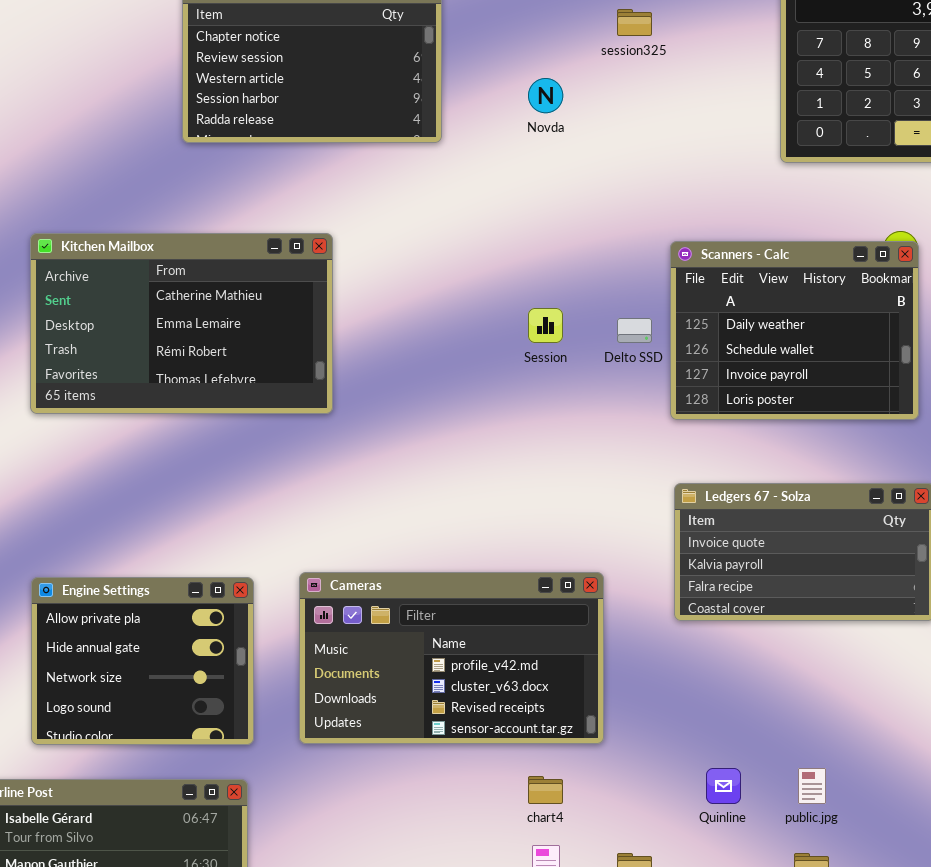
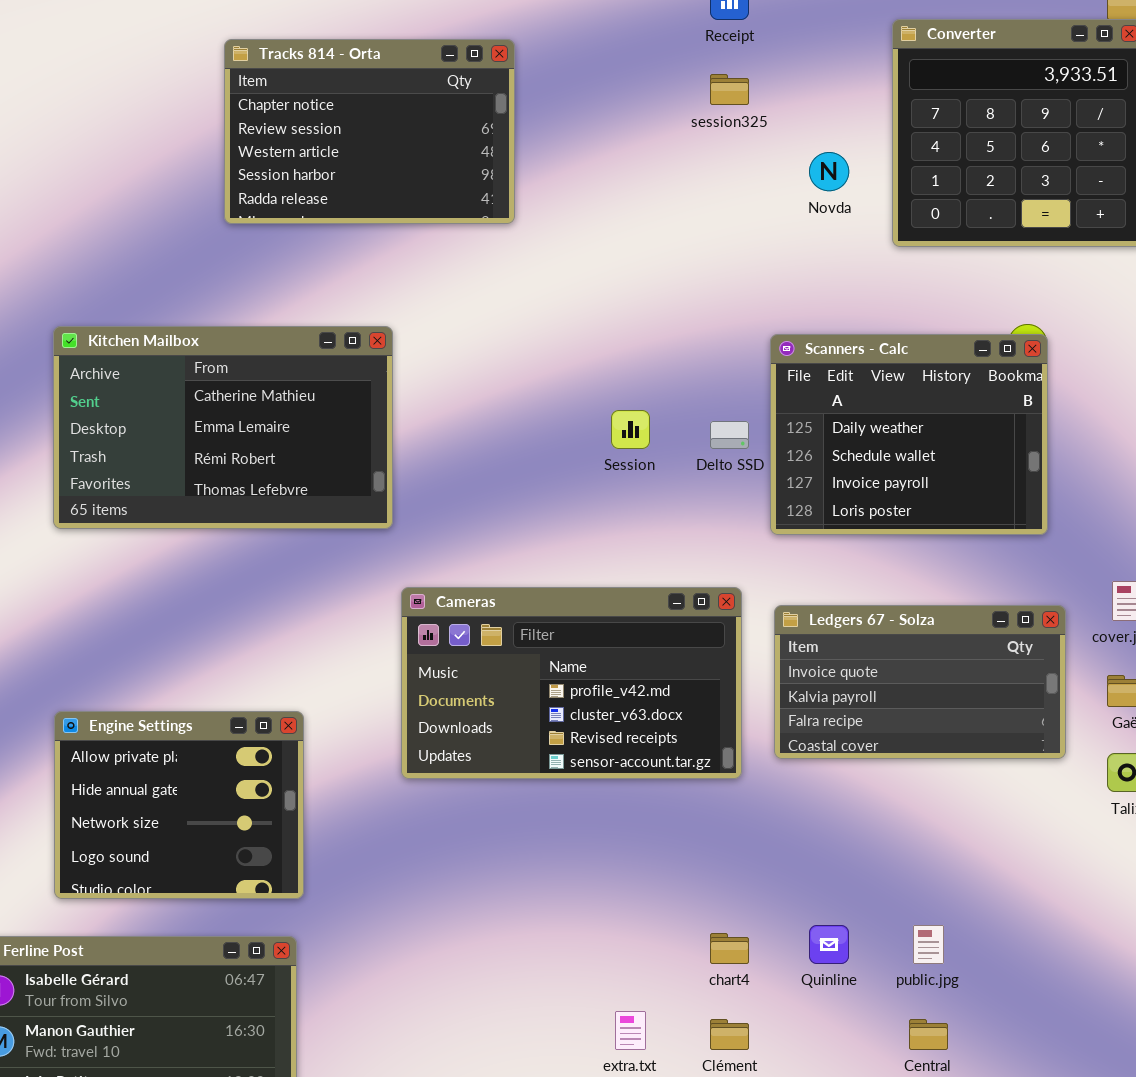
Novda: [528,78,563,113] -> [809,152,849,191], moved
Cameras: [299,572,604,744] -> [401,587,742,779], moved
chart4: [528,776,563,804] -> [710,933,749,964], moved

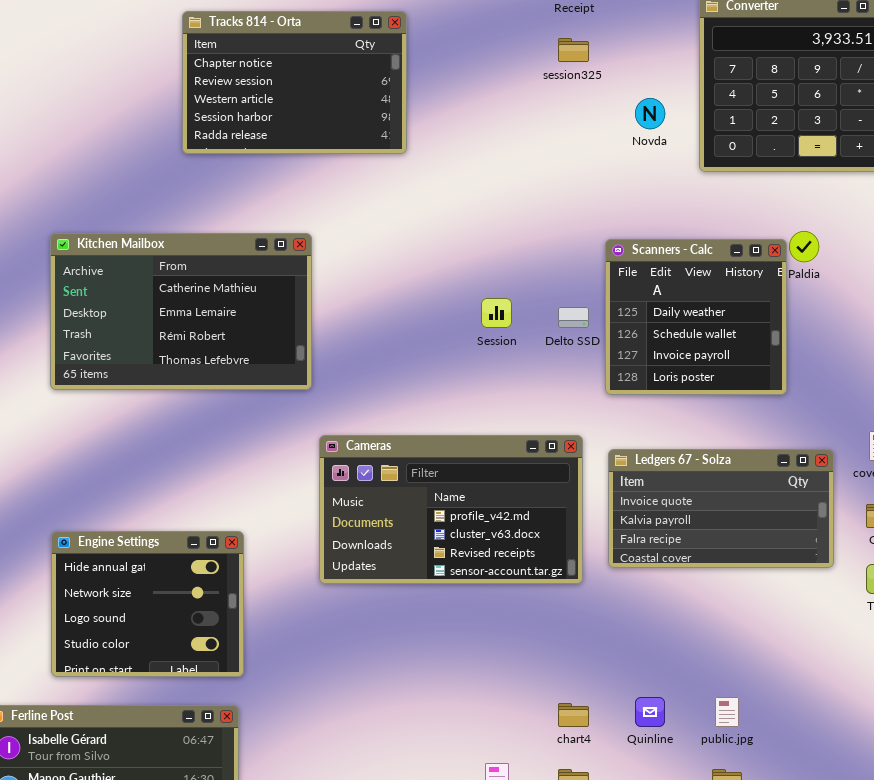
Scanners - Calc: [770,334,1048,535] -> [605,239,787,395], resized
Engine Settings: [54,711,304,899] -> [51,531,244,677], scrolled down 1 row

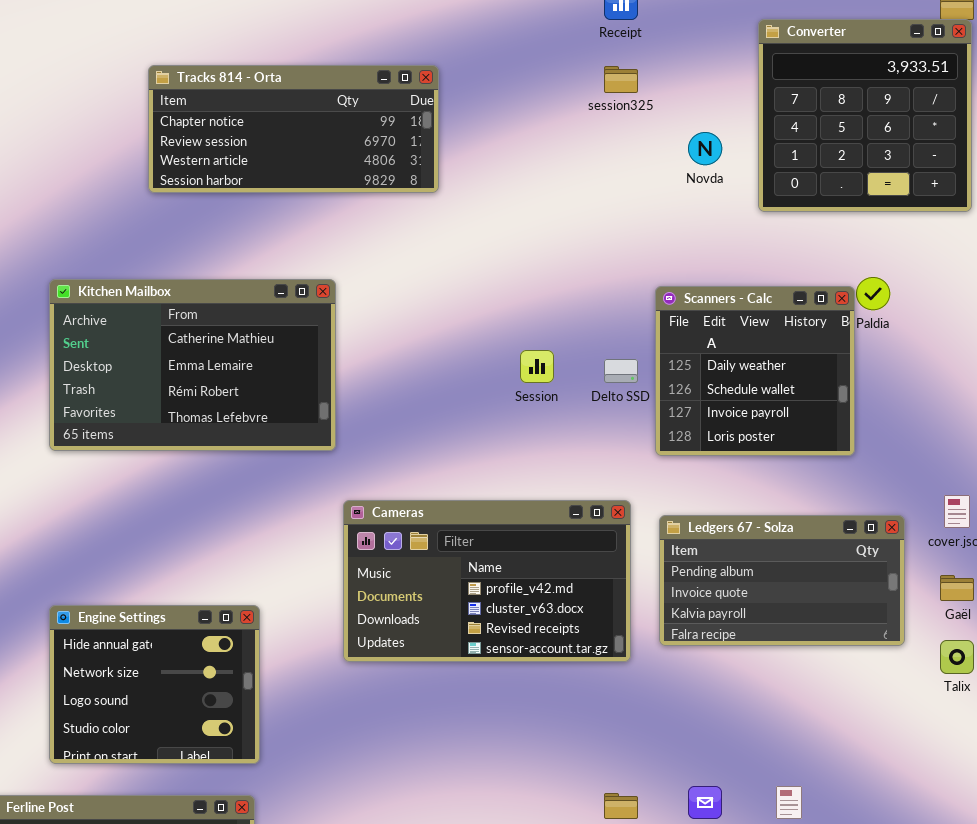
Tracks 814 - Orta: [182,11,407,154] -> [148,65,439,193], resized
Ledgers 67 - Solza: [608,449,834,568] -> [659,515,905,646], scrolled up 1 row

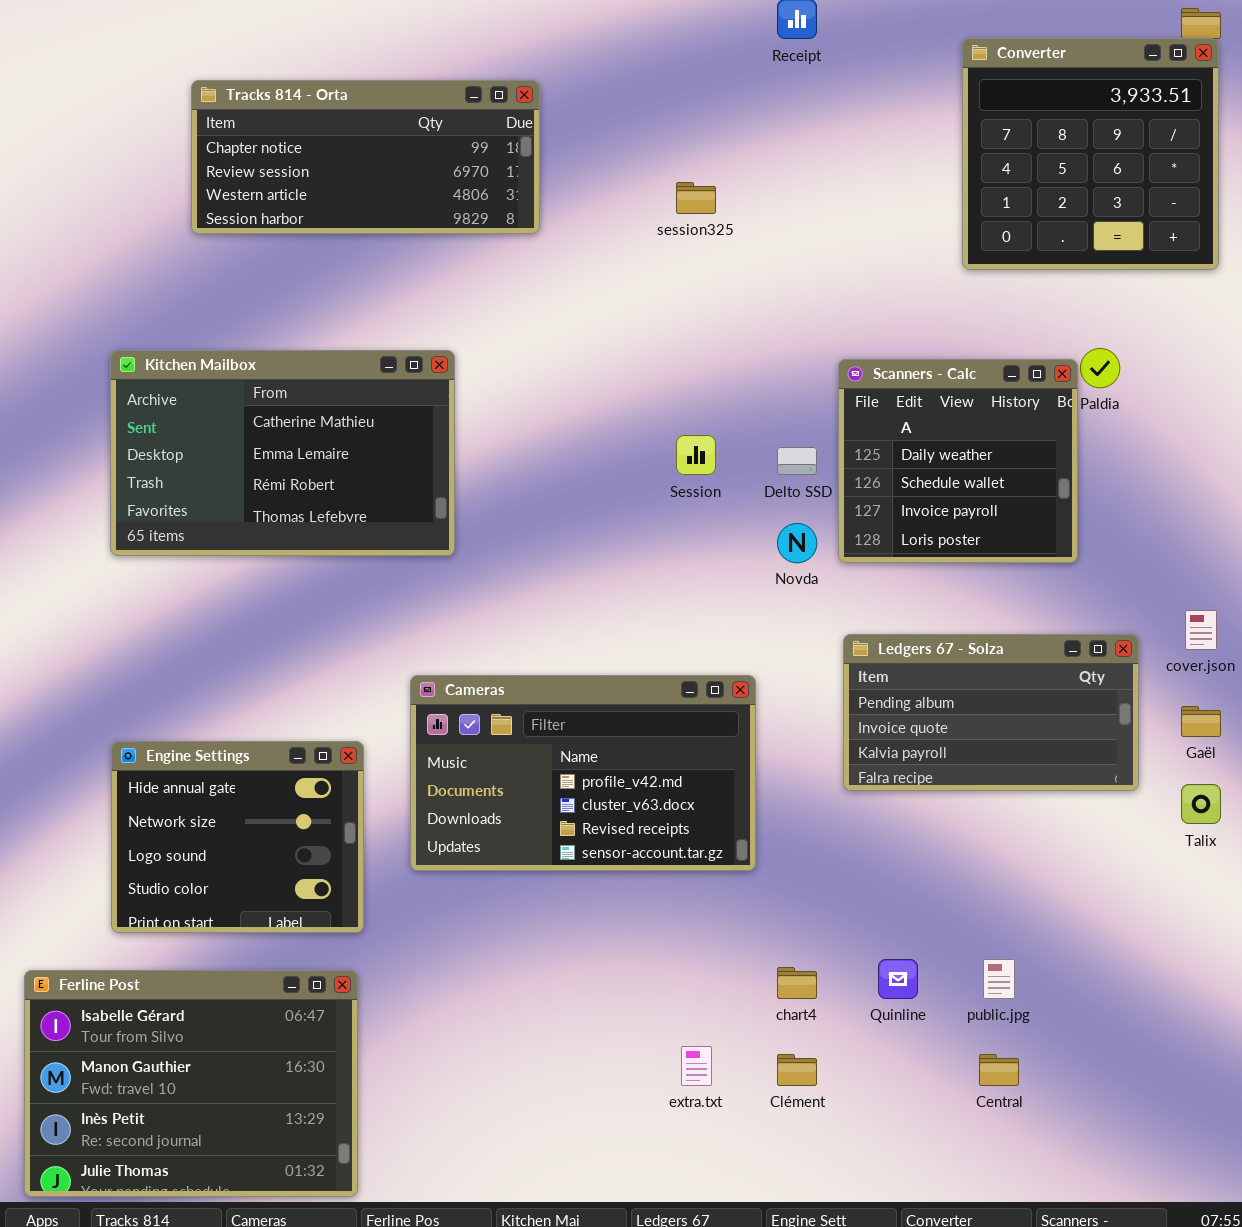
Tracks 814 - Orta: [148,65,439,193] -> [191,80,540,234], moved
session325: [604,66,638,93] -> [676,182,716,214], moved
Novda: [688,132,722,165] -> [777,523,817,563], moved
Cameras: [343,500,631,662] -> [410,675,756,871], moved

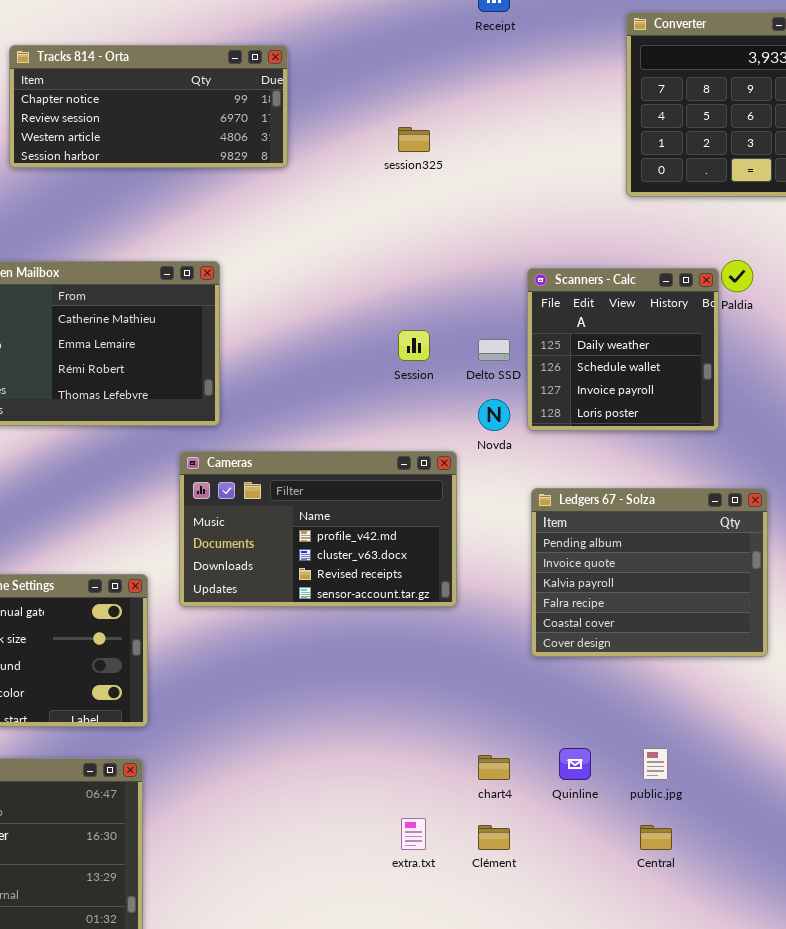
Ledgers 67 - Solza: [843,634,1139,791] -> [531,488,768,657], resized
Cameras: [410,675,756,871] -> [179,451,457,607], moved

